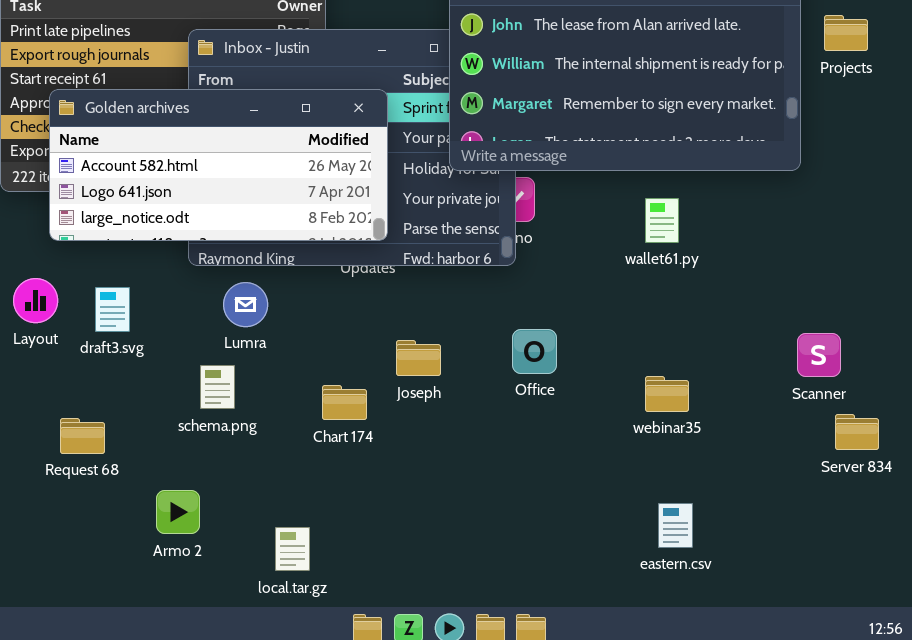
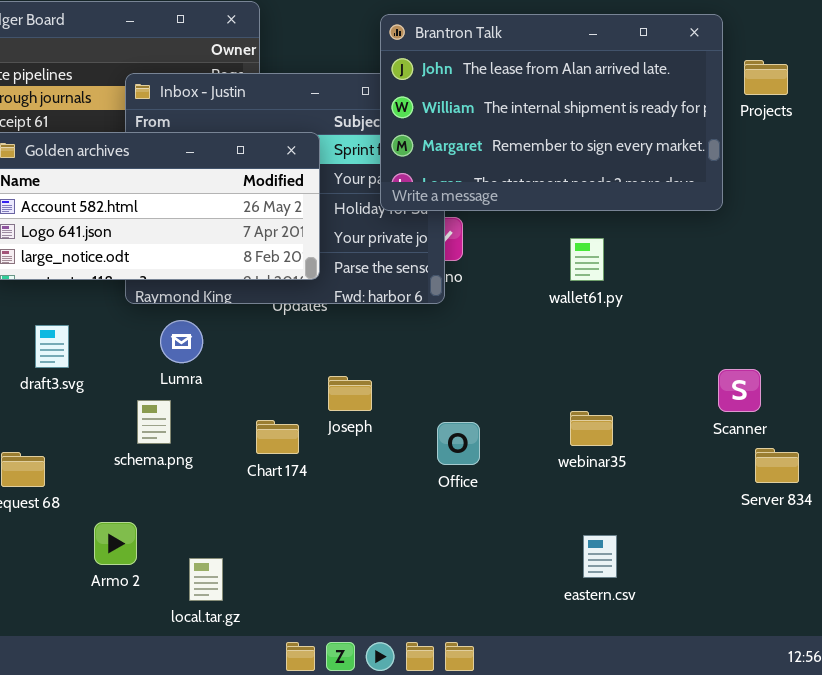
Office: [512,329,557,374] -> [437,422,480,465], moved
local.tar.gz: [275,527,310,571] -> [189,558,223,601], moved

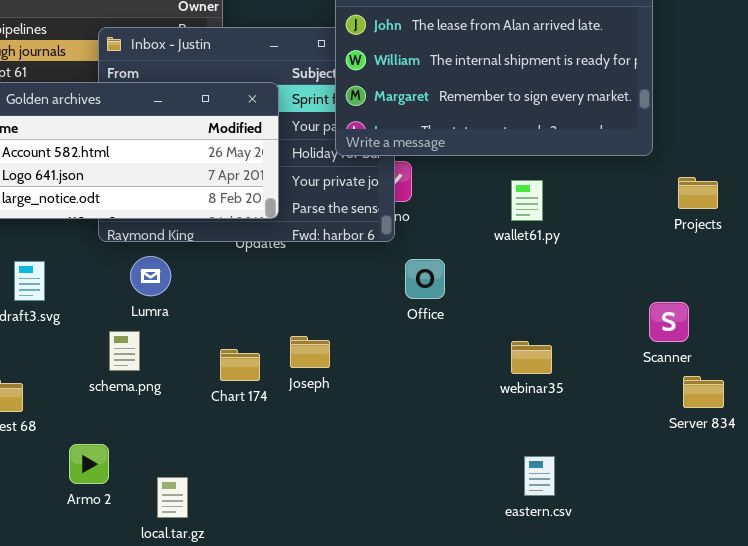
Projects: [744,60,788,95] -> [678,177,718,209], moved
Joseph: [328,376,372,411] -> [290,336,330,368], moved
Office: [437,422,480,465] -> [405,259,445,299], moved

